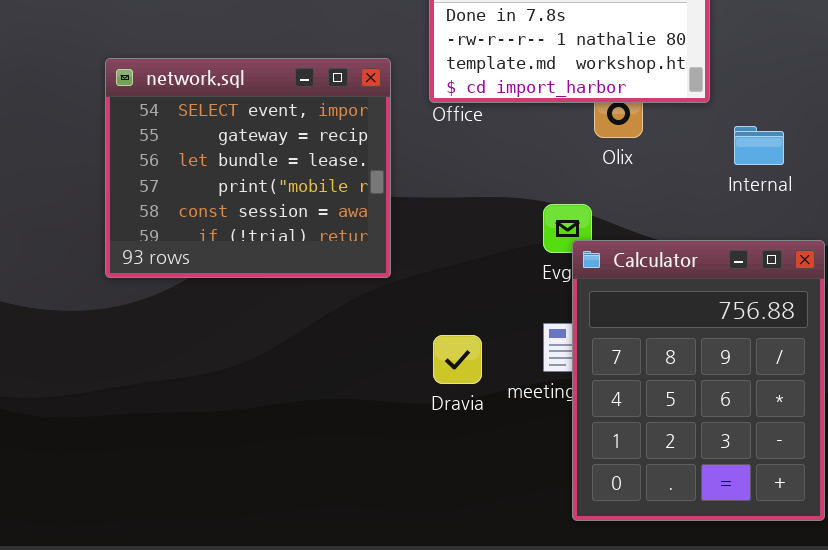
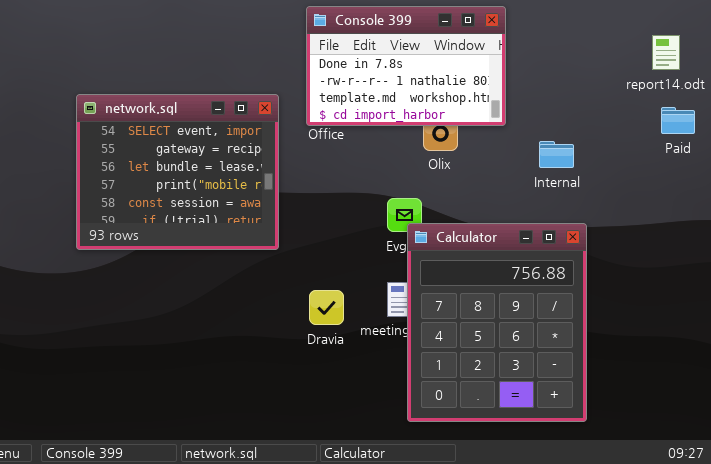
Internal: [734,126,784,165] -> [539,141,574,168], moved

